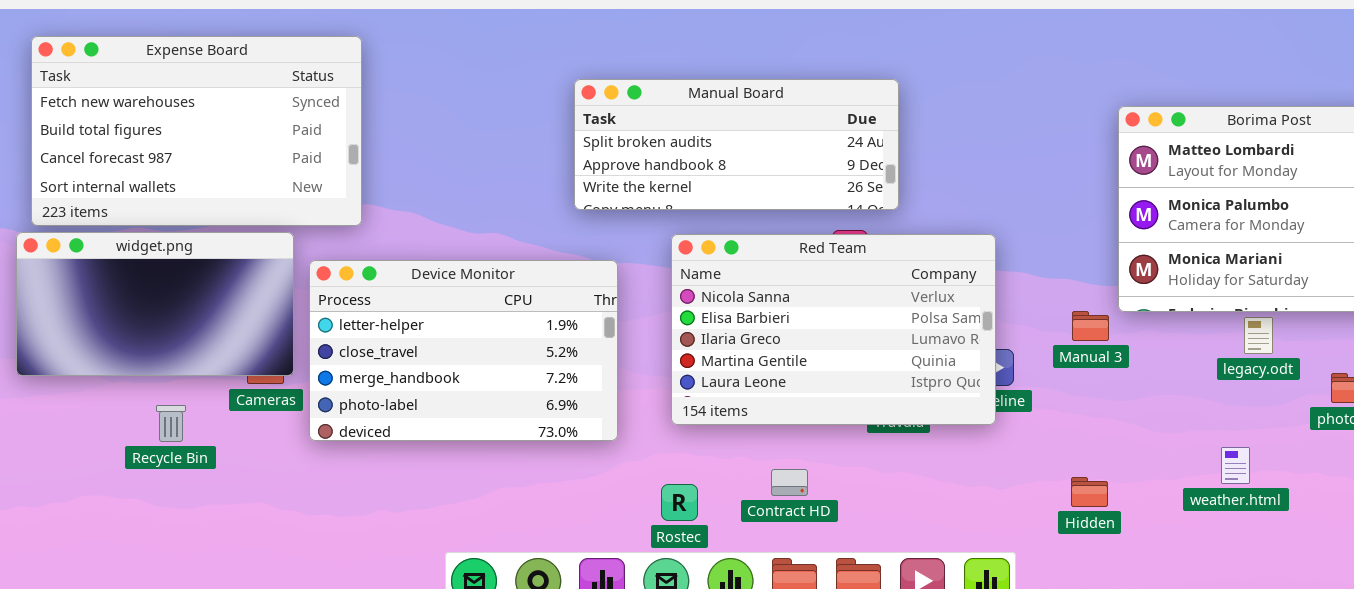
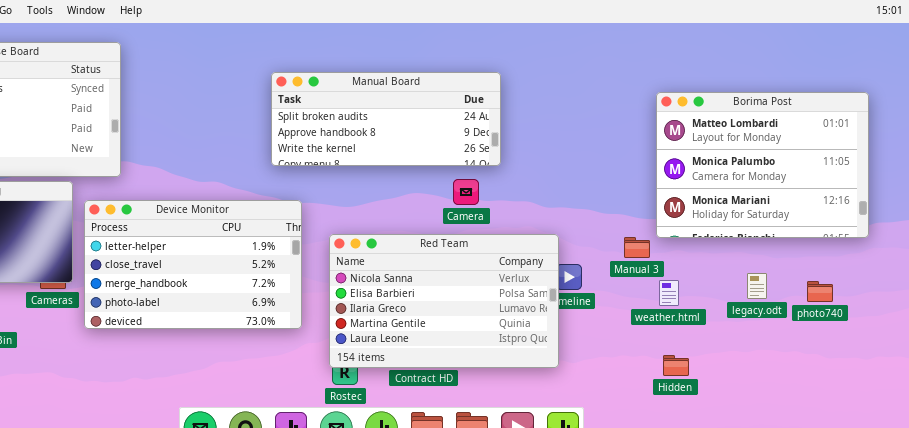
Red Team: [671,234,996,425] -> [329,234,559,368], moved
legacy.odt: [1244,317,1273,354] -> [747,273,767,299], moved
weather.html: [1221,447,1250,484] -> [659,280,679,306], moved
Hidden: [1071,477,1108,507] -> [663,355,689,376], moved

